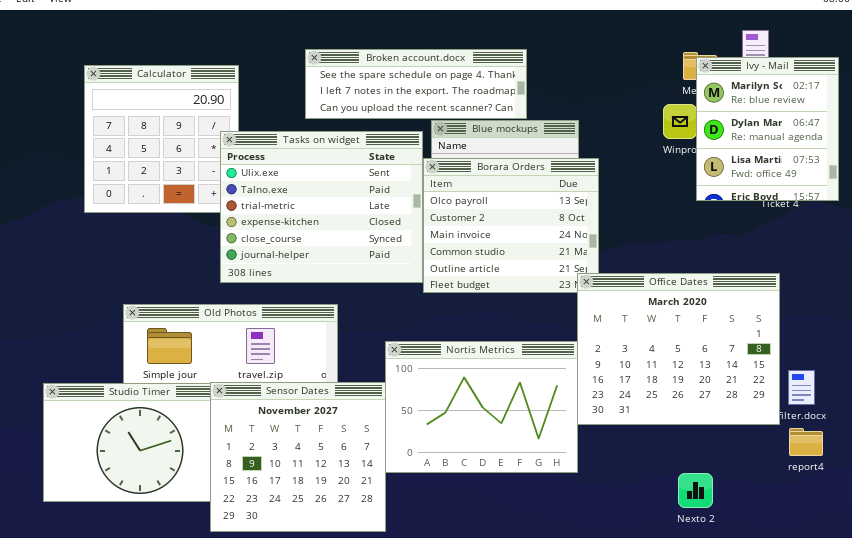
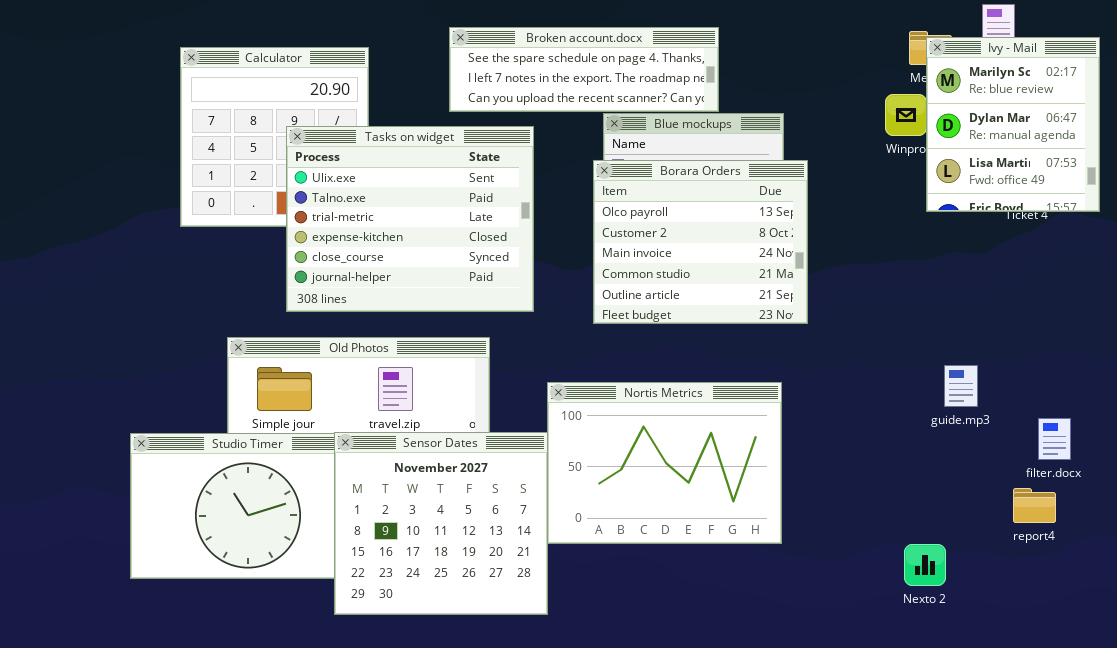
Tasks on widget: [220,131,423,283] -> [286,126,534,312], moved
Office Dates: [577,273,780,425] -> none, closed
report4: [789,428,823,456] -> [1013,488,1056,523], moved

